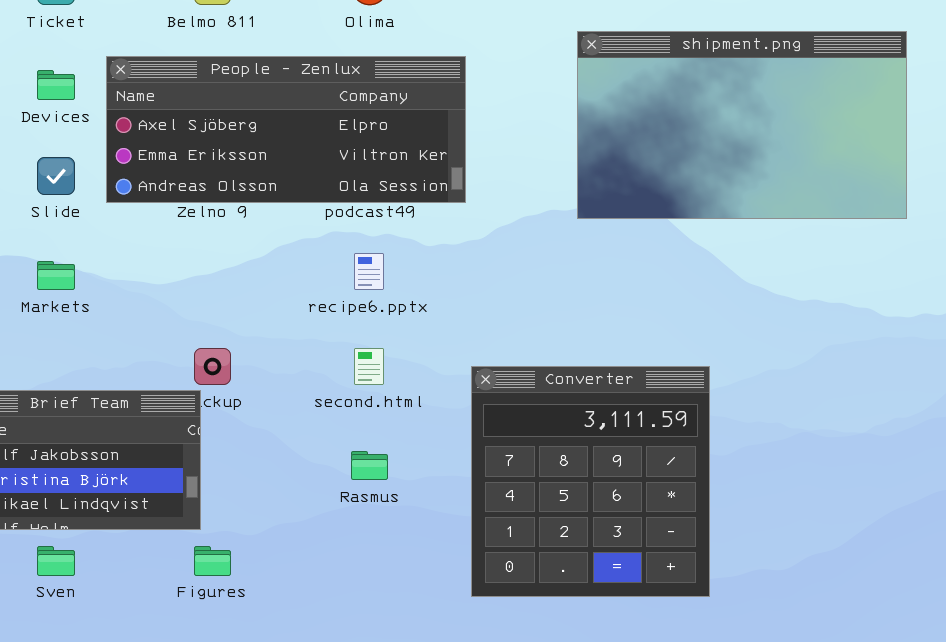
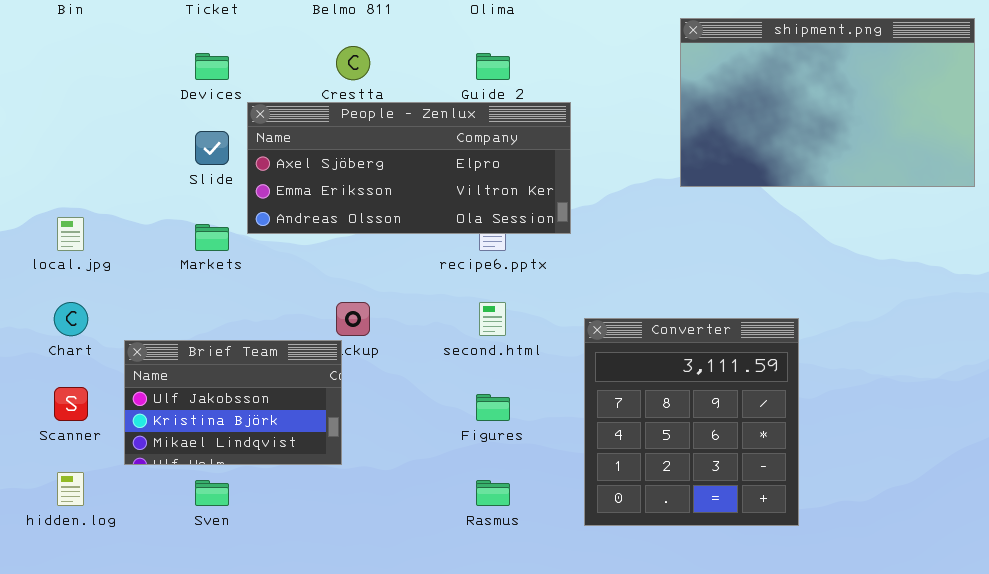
People - Zenlux: [106,56,466,203] -> [247,102,571,234], moved
Rasmus: [351,451,388,480] -> [476,480,510,506], moved
Figures: [194,546,231,576] -> [476,394,510,421], moved

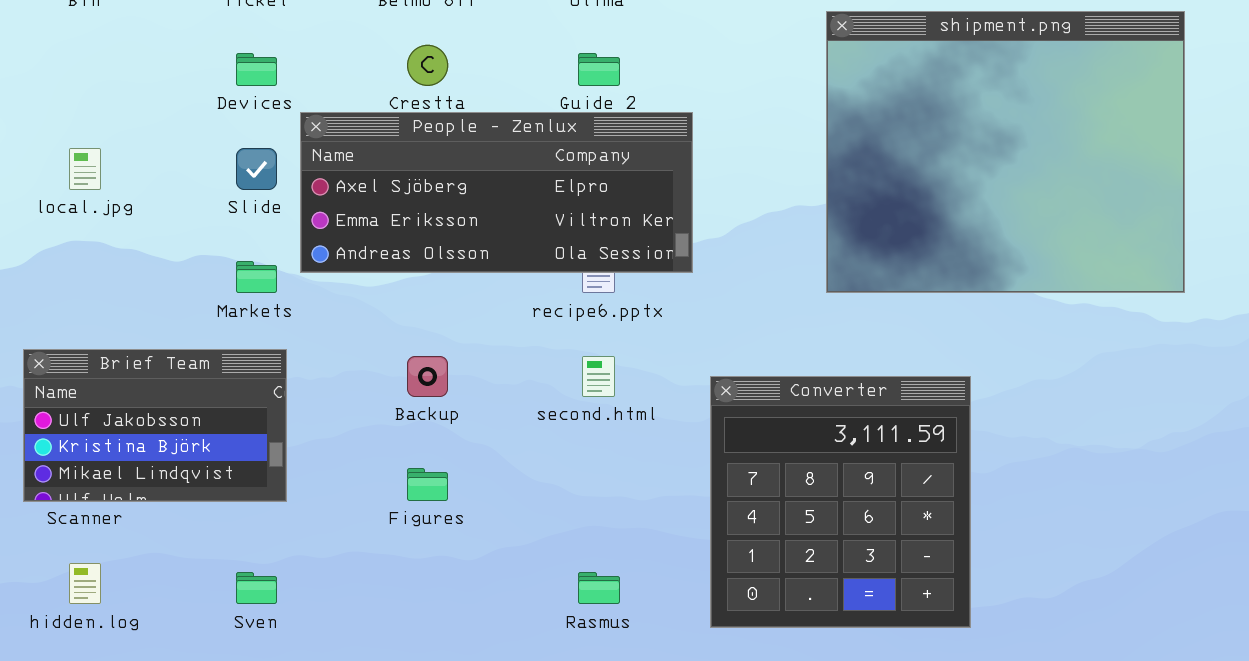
shipment.png: [680,18,975,187] -> [826,11,1185,293], resized
local.jpg: [57,217,84,251] -> [69,148,101,190], moved
Brief Team: [124,340,342,465] -> [23,349,287,502], moved
Figures: [476,394,510,421] -> [407,468,448,501], moved

